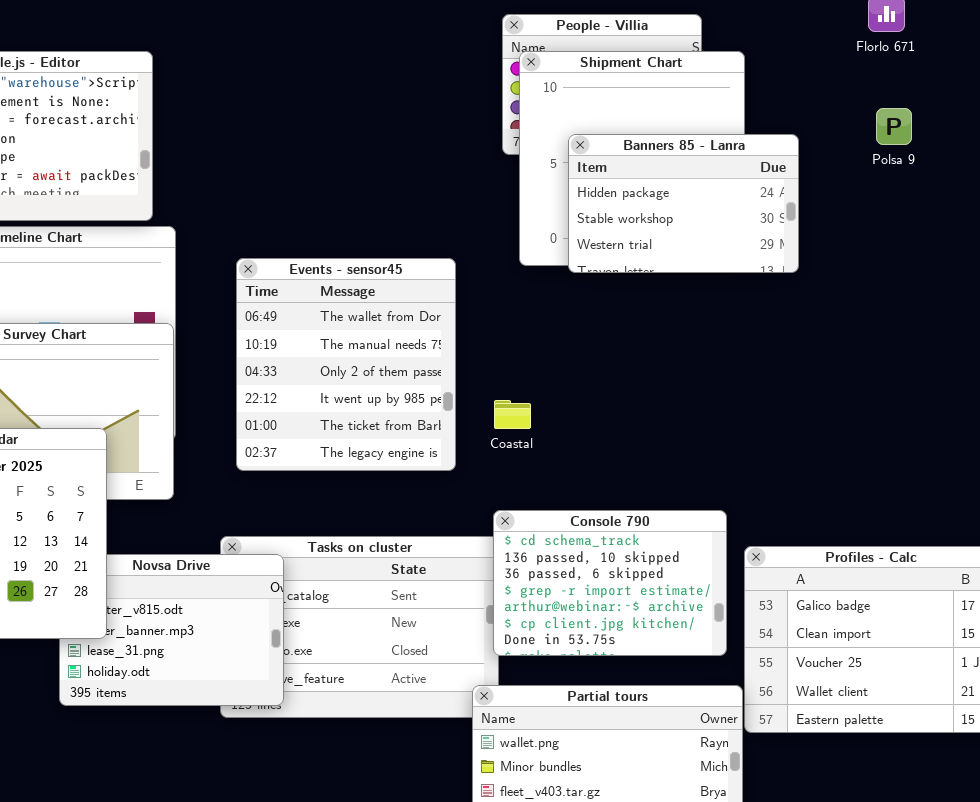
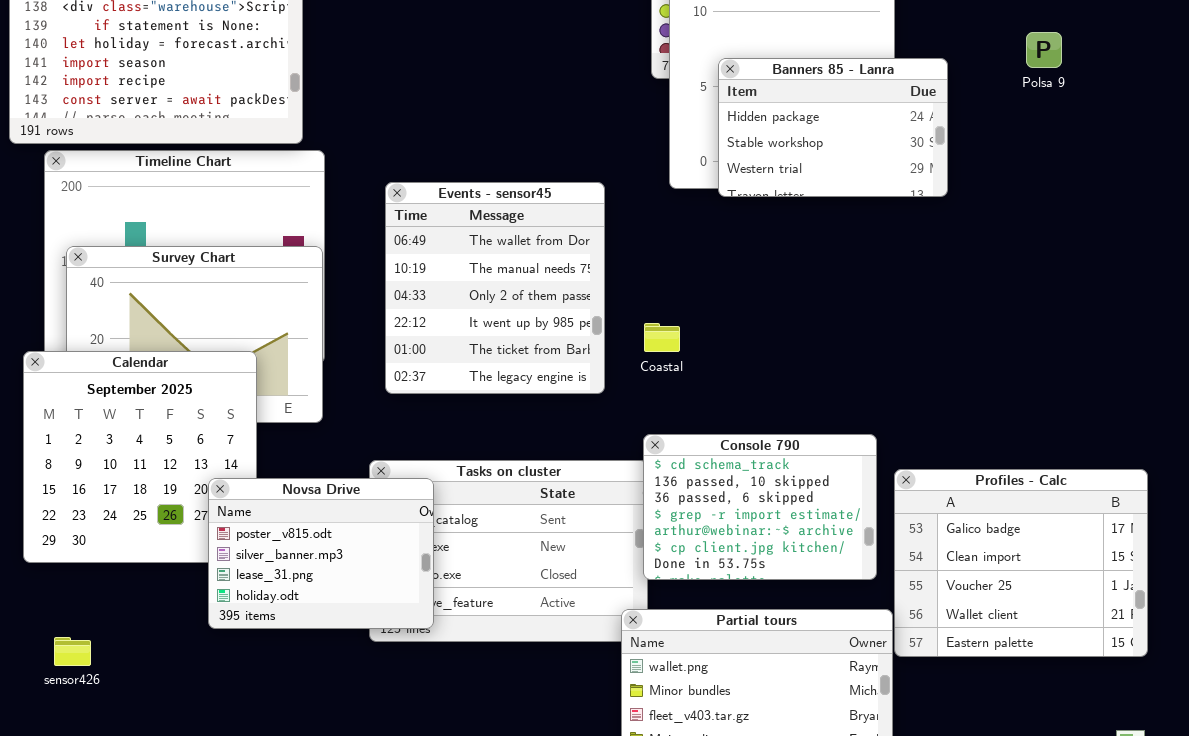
Novsa Drive: [59,554,284,706] -> [208,478,434,629], raised

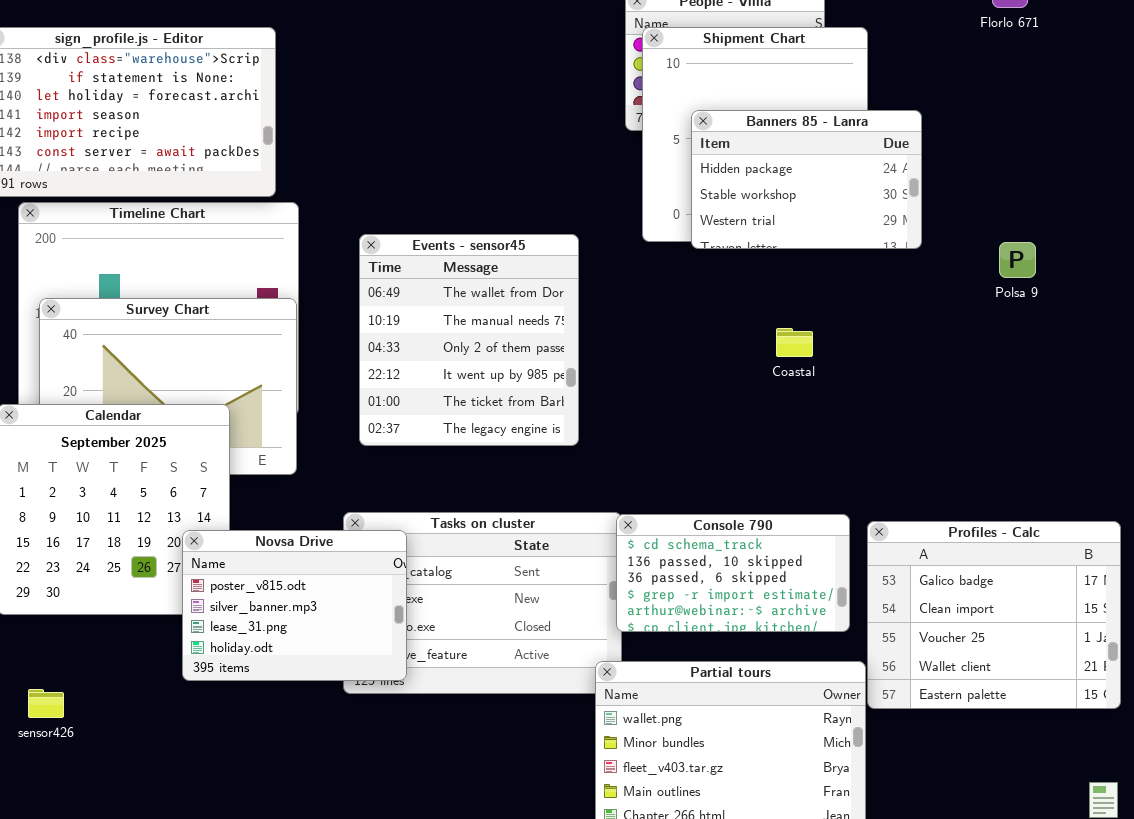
Polsa 9: [1026,32,1062,68] -> [999,242,1036,278], moved
Coastal: [644,323,680,352] -> [776,328,813,357], moved
Console 790: [643,434,877,580] -> [616,514,850,632], resized

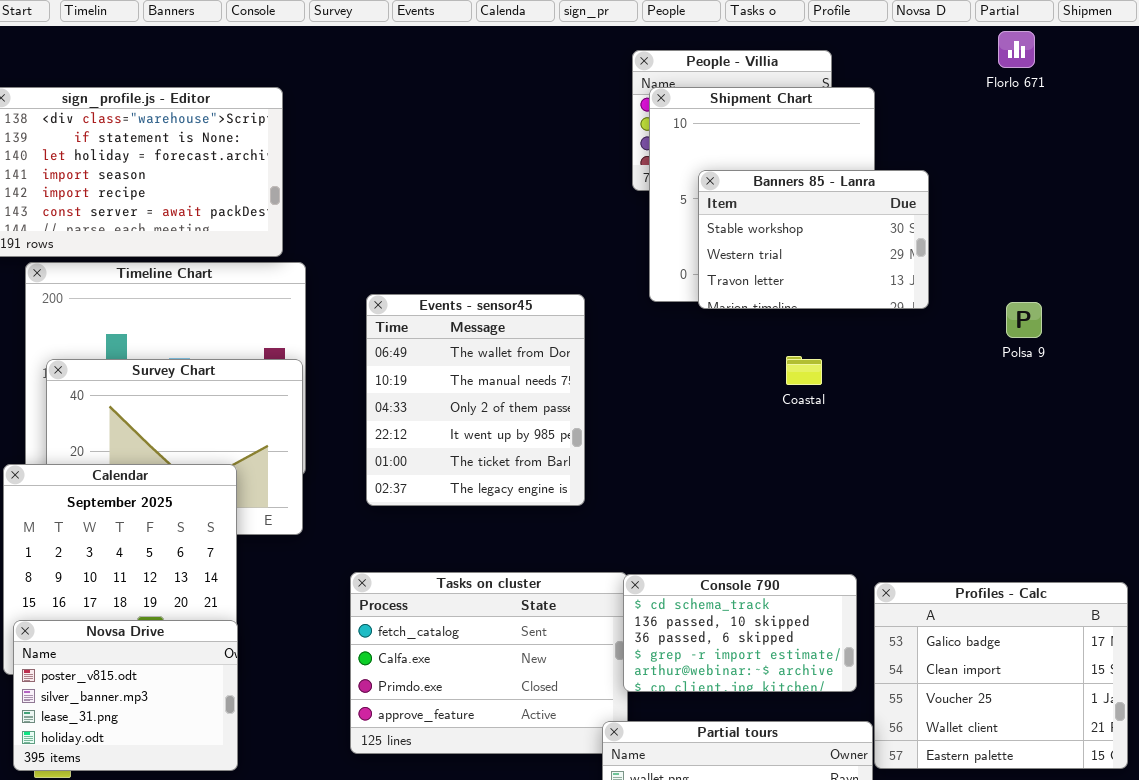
Banners 85 - Lanra: [691,110,922,249] -> [698,170,929,309], scrolled down 1 row
Coastal: [776,328,813,357] -> [786,356,822,385], moved
Novsa Drive: [182,530,407,681] -> [13,620,238,771], moved

